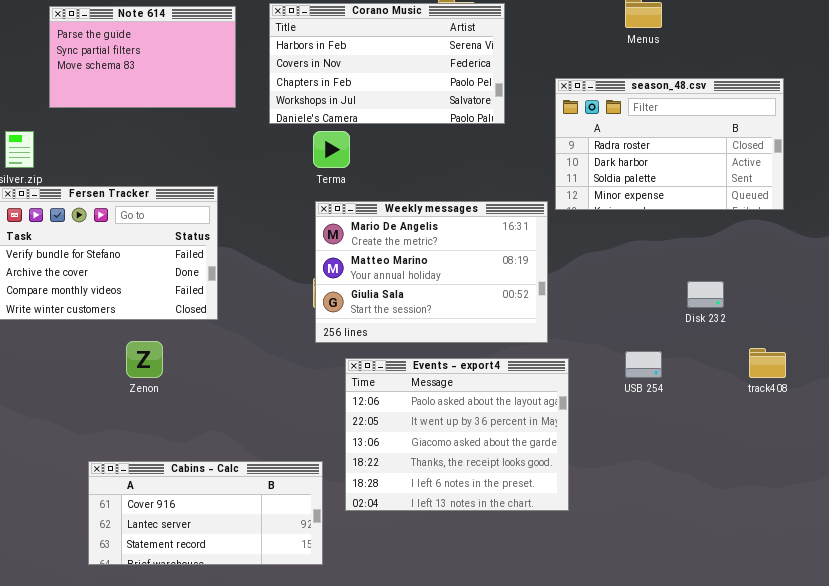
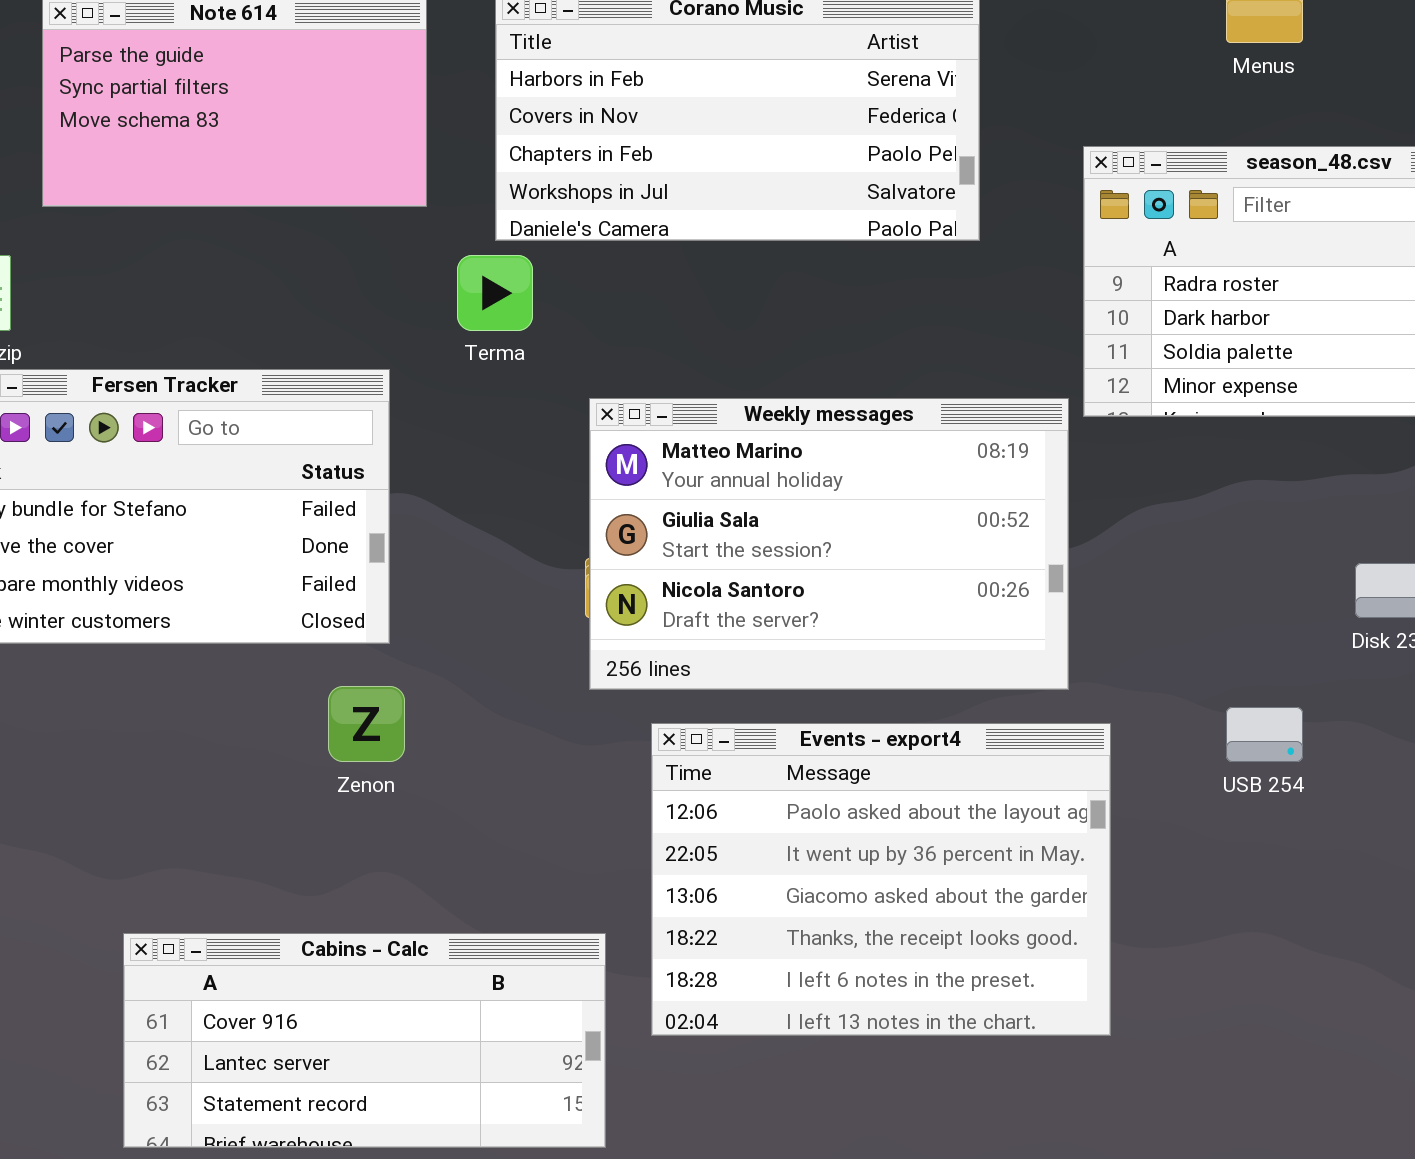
Terma: [313,131,350,168] -> [457,255,533,331], moved
Weekly messages: [315,201,548,343] -> [589,398,1069,690], scrolled down 1 row
Zenon: [126,341,163,378] -> [328,686,405,762], moved

